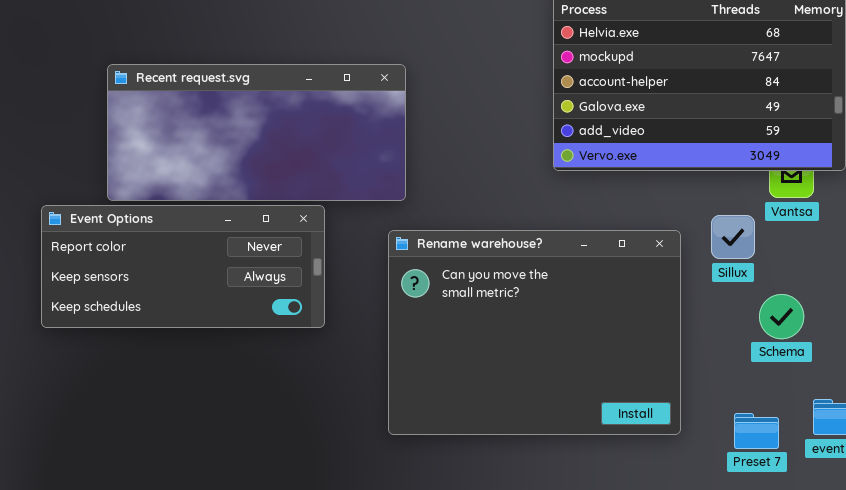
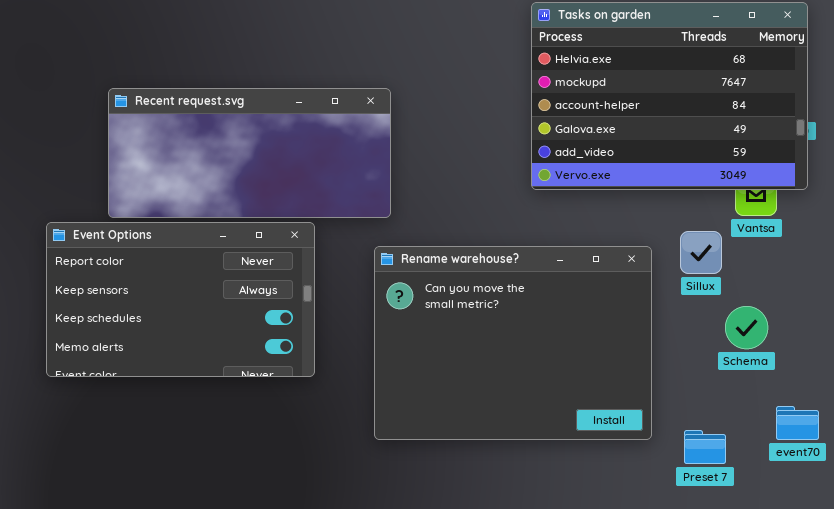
Event Options: [41,205,325,328] -> [46,222,315,377], resized
Preset 7: [734,413,779,449] -> [684,430,726,464], moved

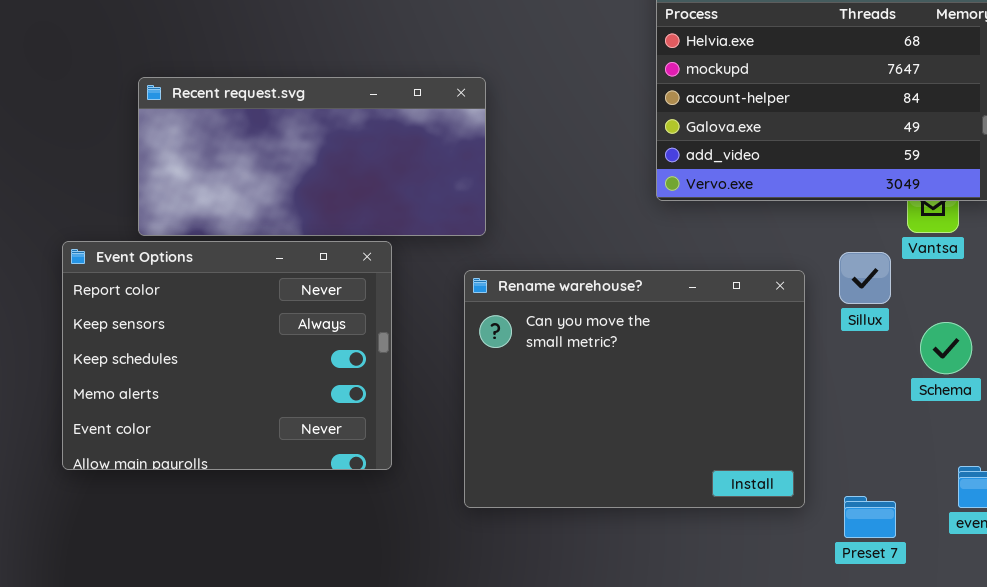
Event Options: [46,222,315,377] -> [62,241,392,470], resized
Schema: [725,306,768,349] -> [920,322,972,374], moved

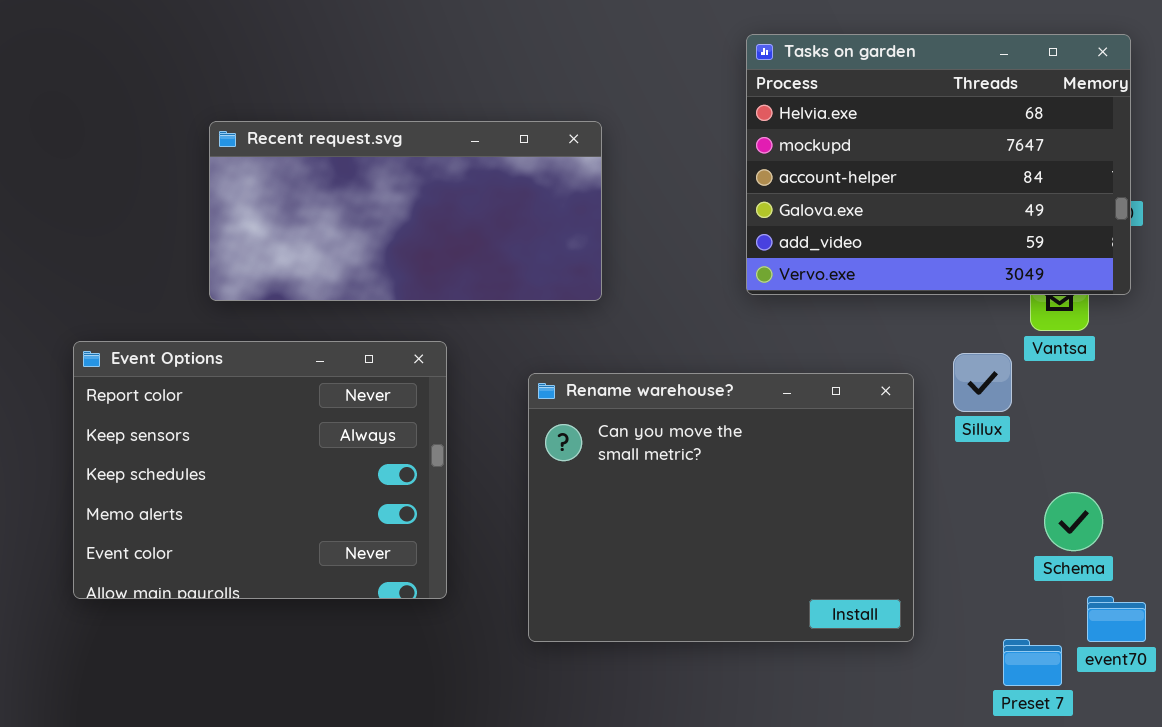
Recent request.svg: [138,77,486,236] -> [209,121,602,301], moved
Schema: [920,322,972,374] -> [1044,492,1103,551], moved
Preset 7: [844,496,896,538] -> [1003,639,1062,686], moved

